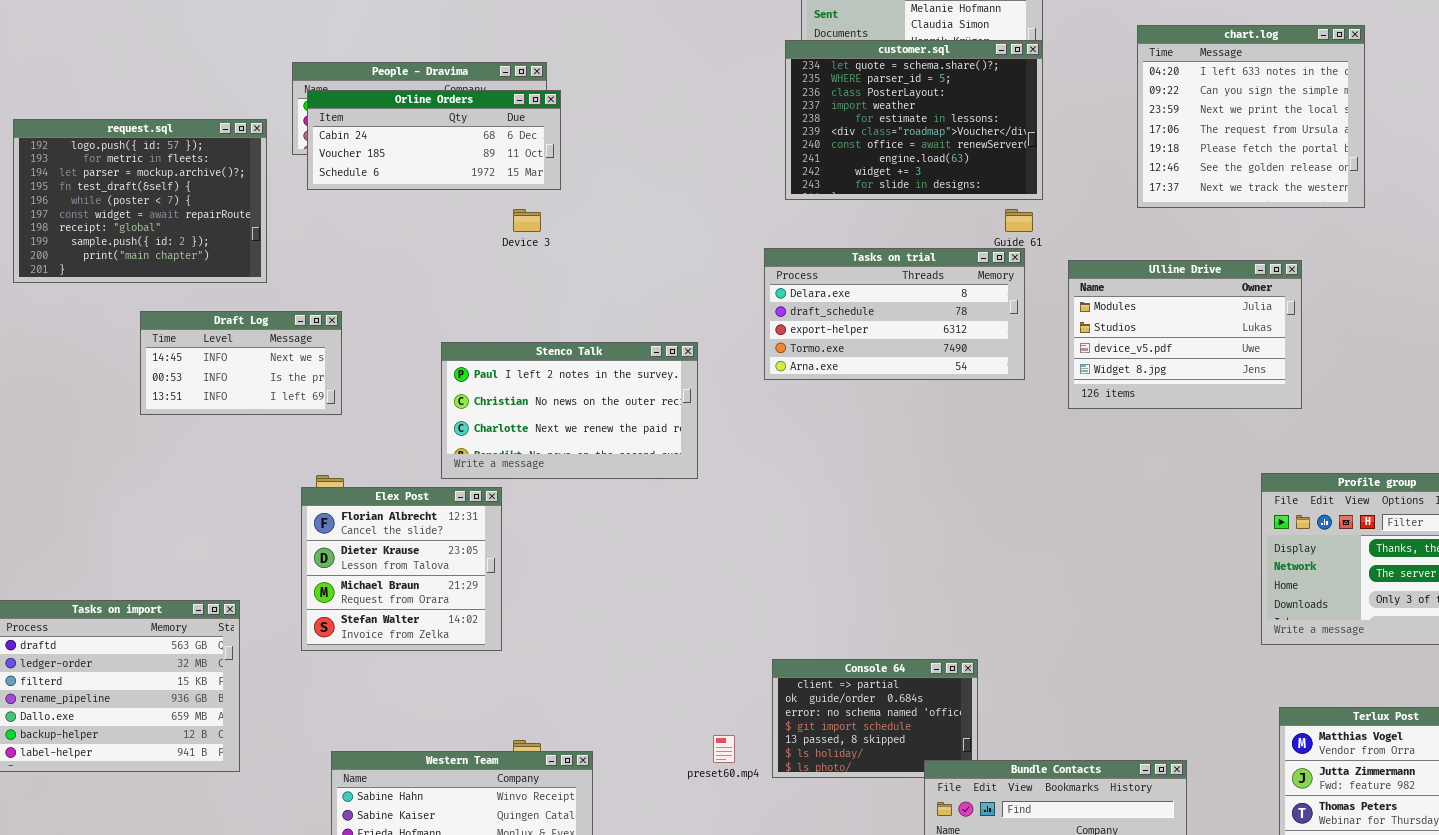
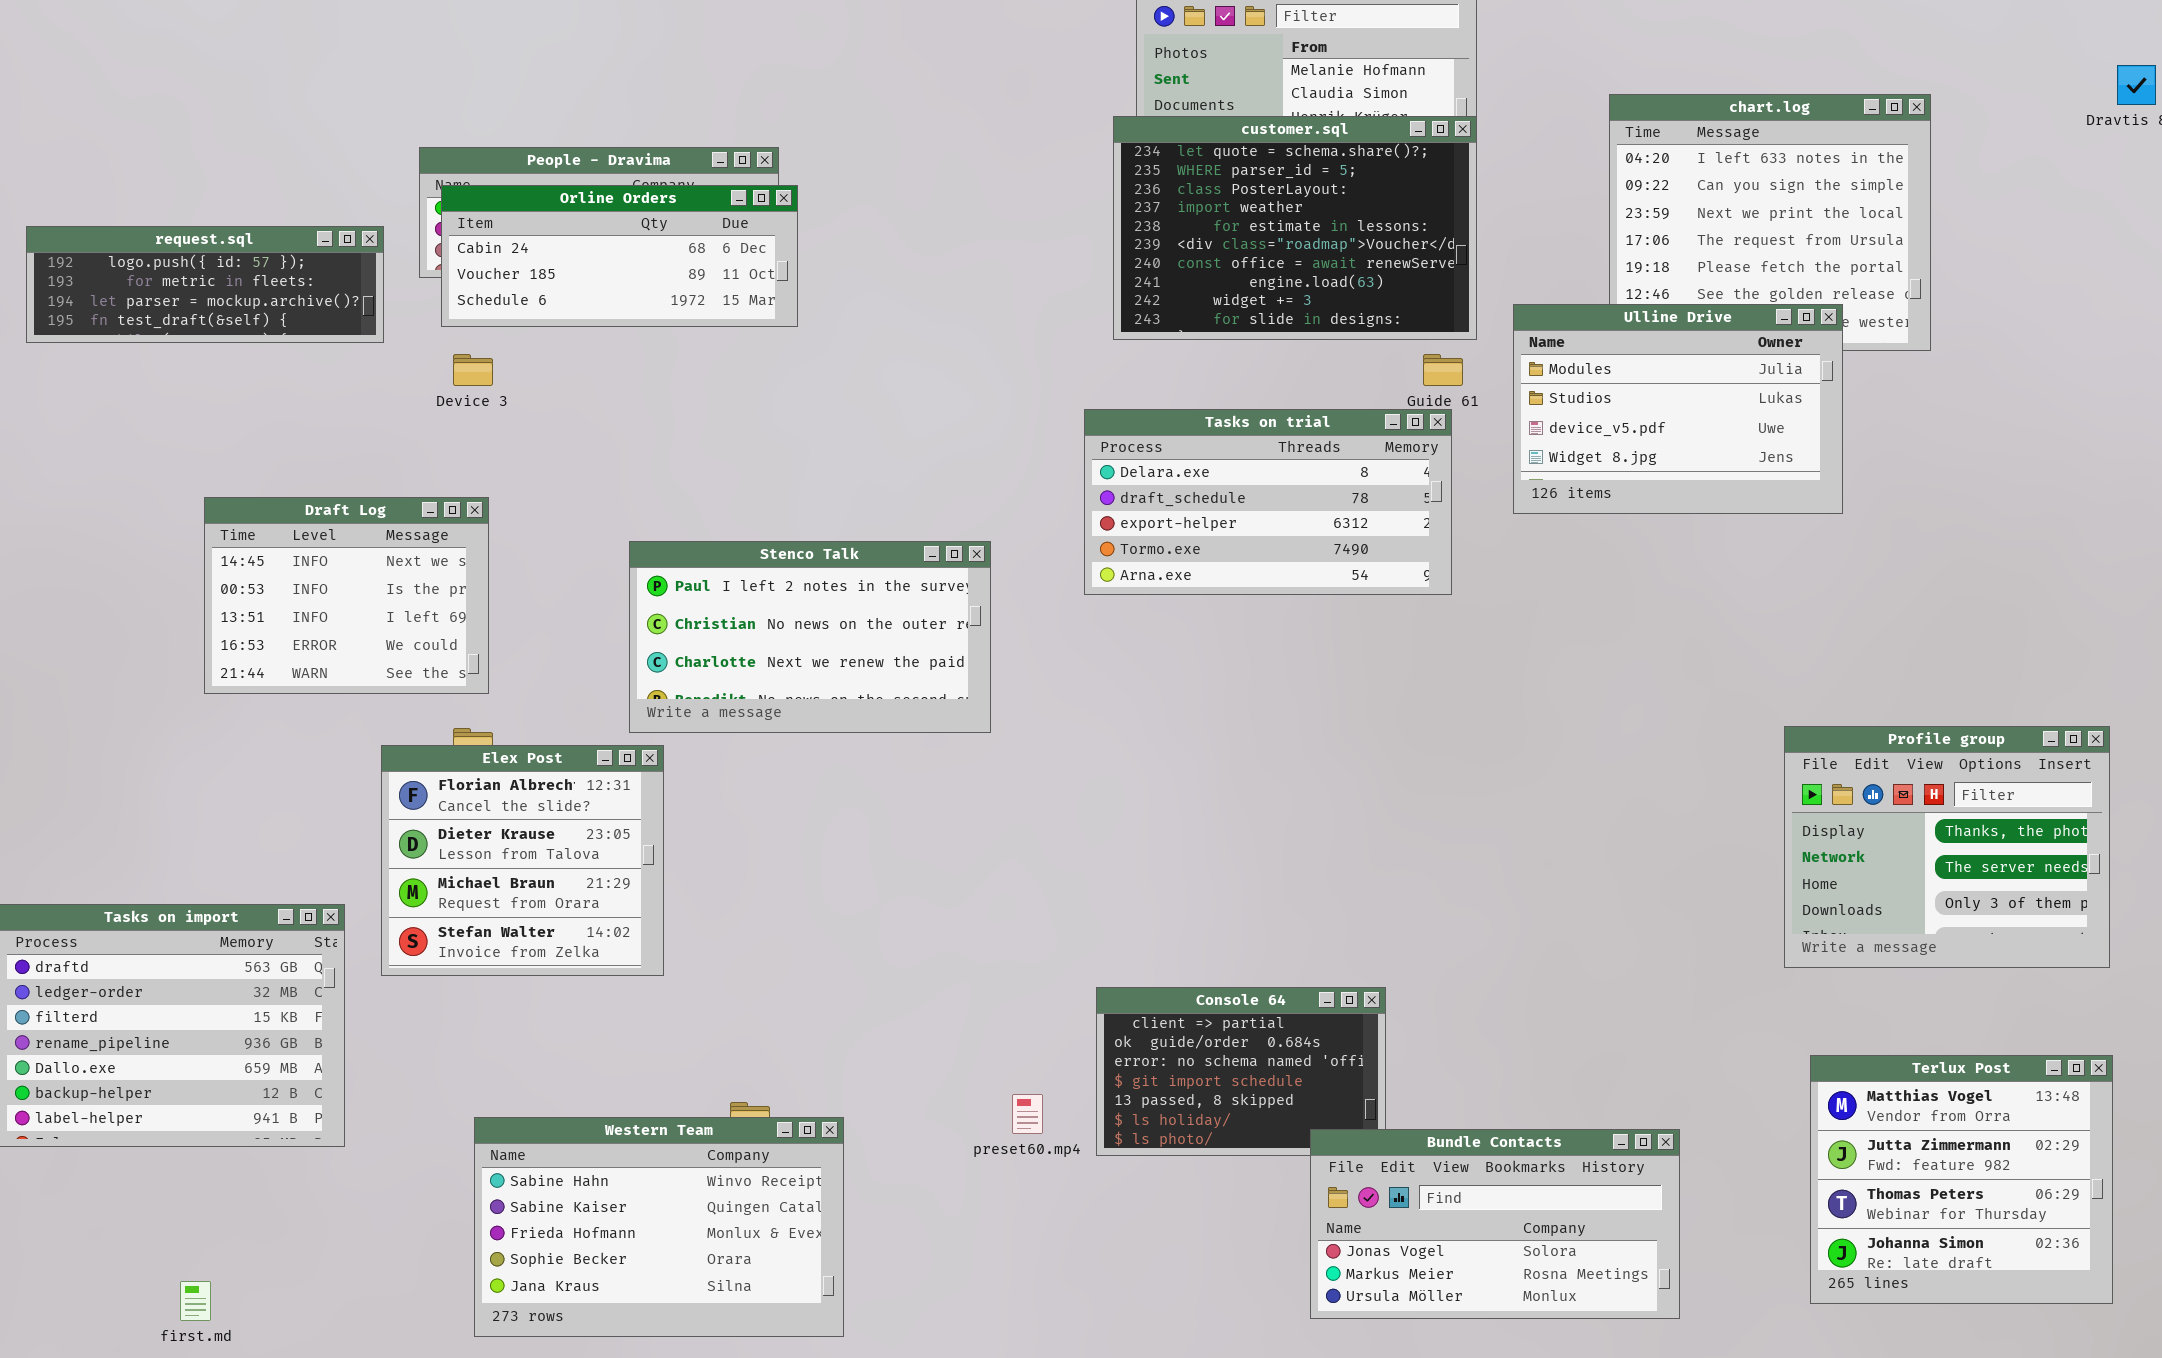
request.sql: [13,119,267,283] -> [26,226,384,343], resized
Device 3: [513,209,541,232] -> [453,354,493,386], moved
Ulline Drive: [1068,260,1302,409] -> [1513,304,1843,514], moved
Draft Log: [140,311,342,415] -> [204,497,489,694], resized
Elex Post: [301,487,502,651] -> [381,745,664,976], moved

